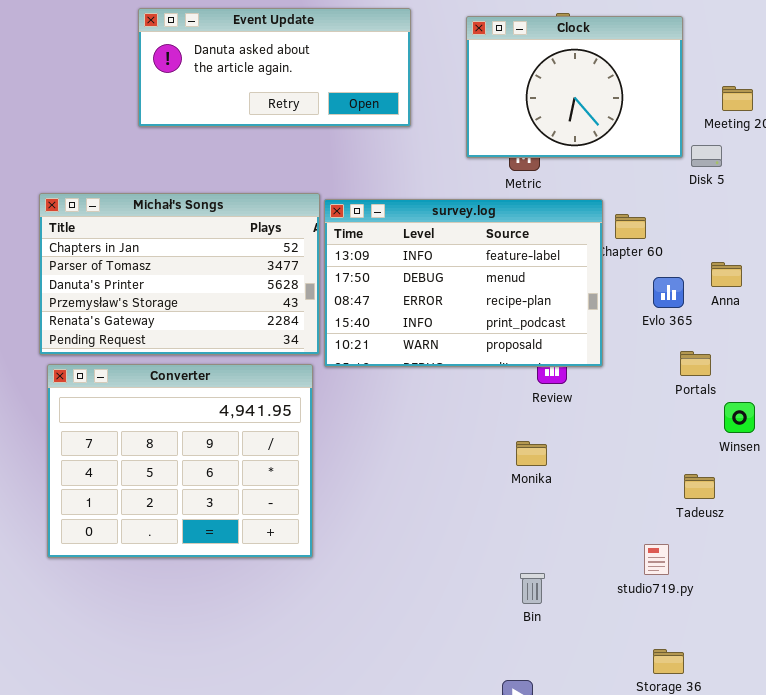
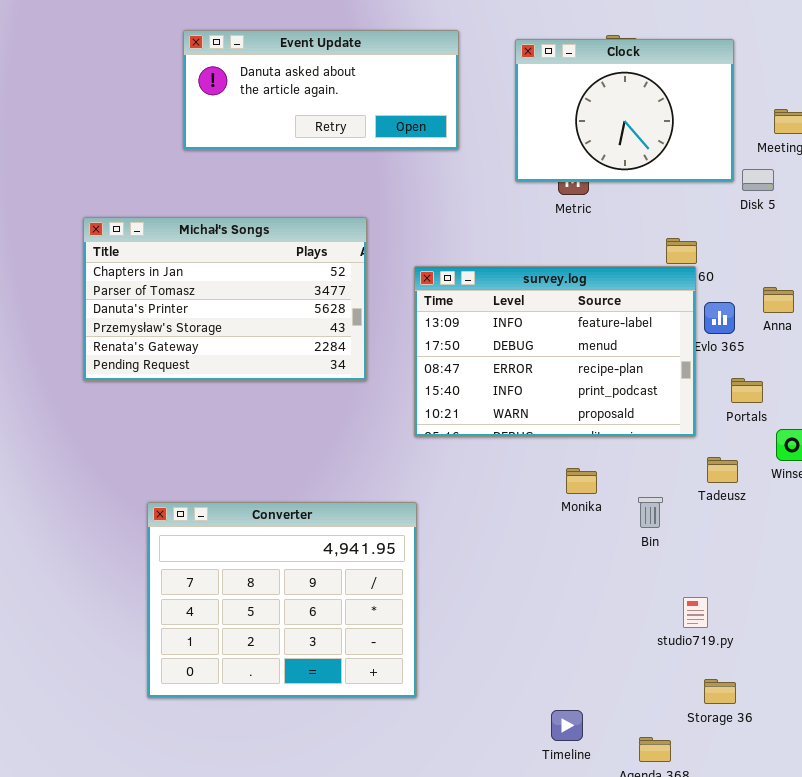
survey.log: [324,199,603,367] -> [414,266,696,437], moved
Converter: [47,364,313,558] -> [147,502,417,698], moved
Tadeusz: [684,474,715,499] -> [707,457,738,483], moved
studio719.py: [644,544,669,575] -> [683,597,708,628], moved
Bin: [520,573,545,604] -> [638,497,663,528], moved

